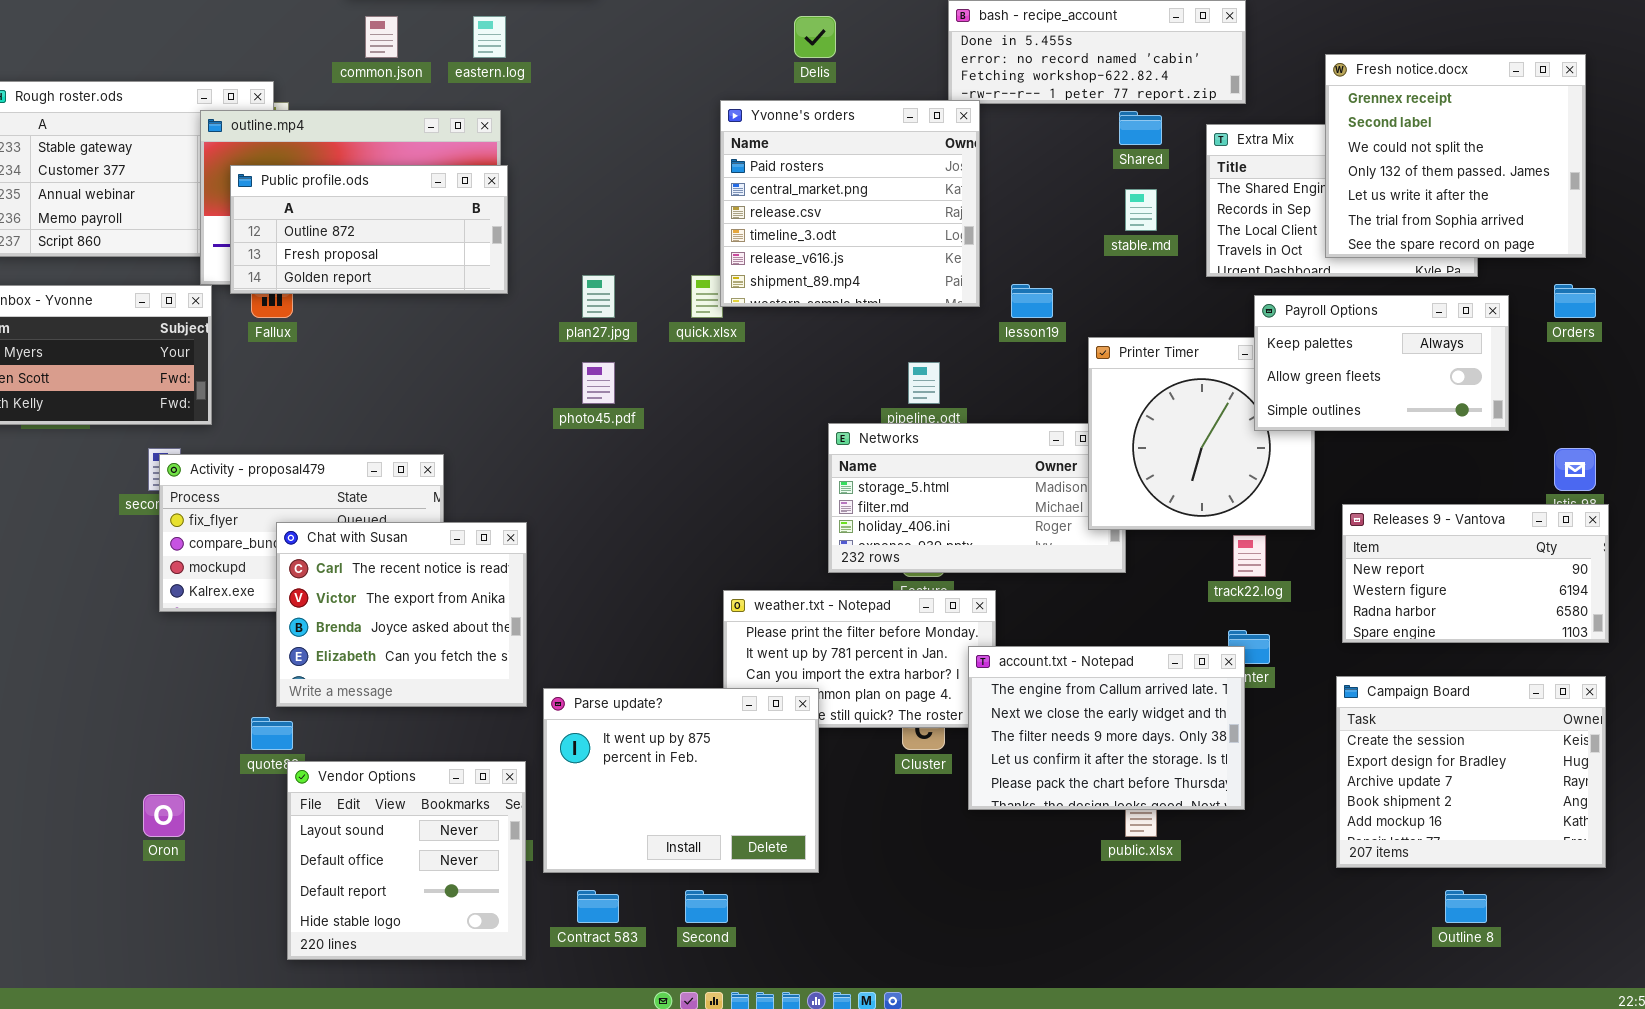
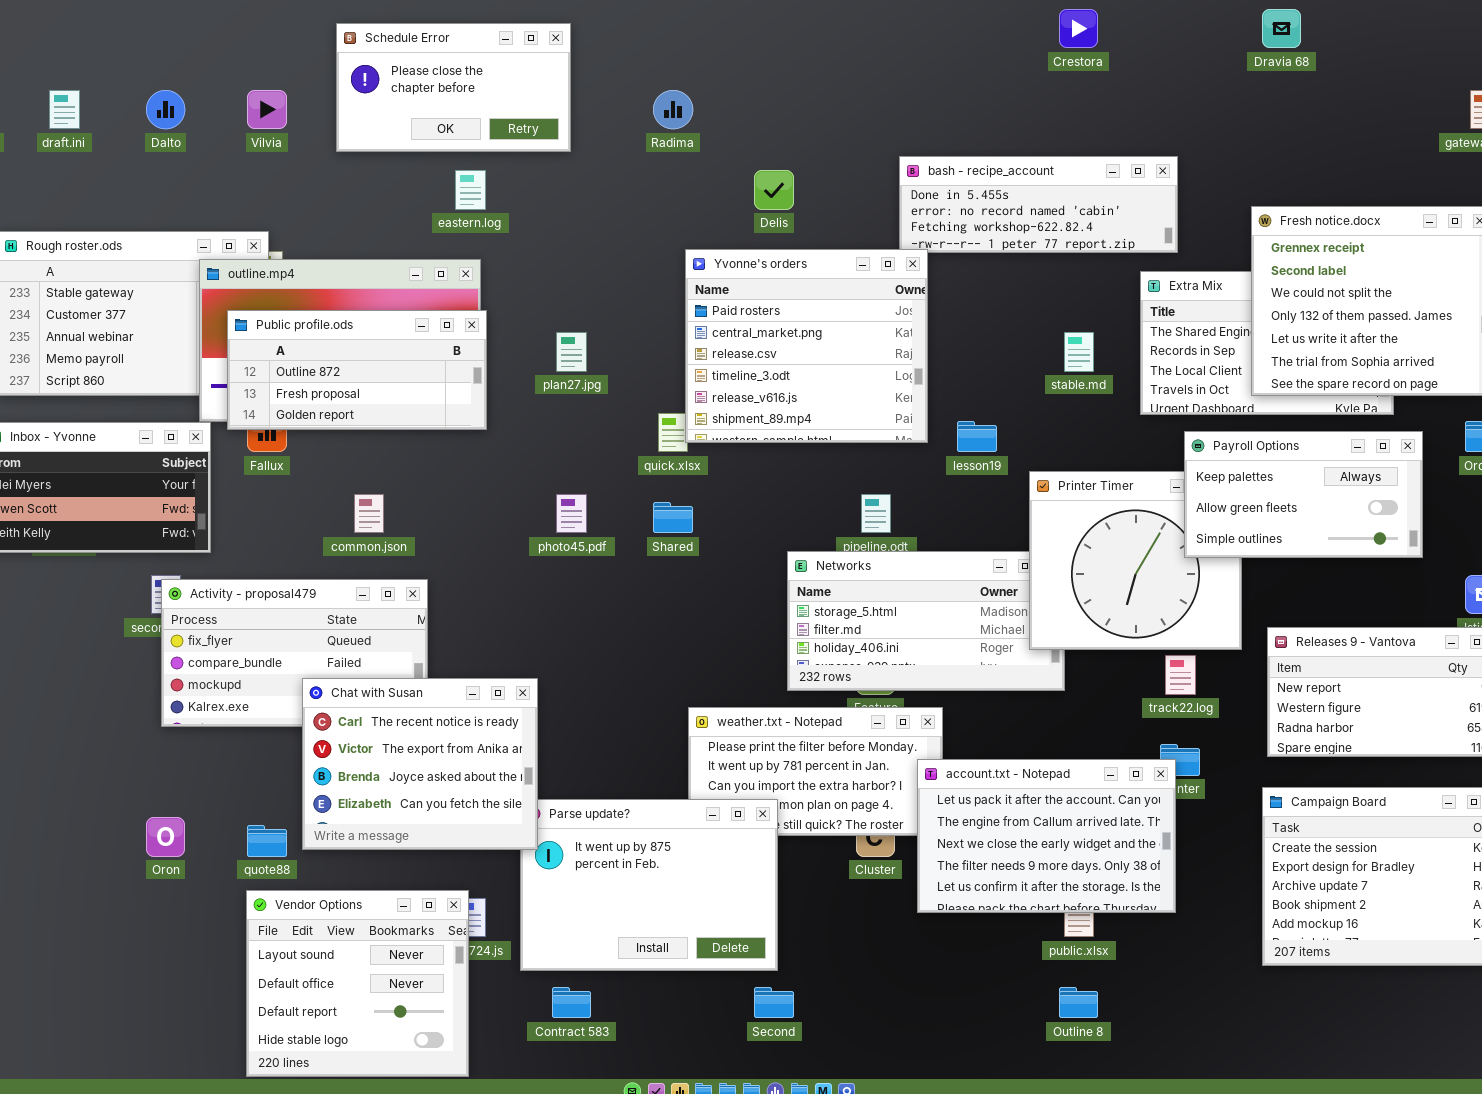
common.json: [365,16,398,58] -> [354,494,384,533], moved
Shared: [1119,111,1162,145] -> [653,502,693,533], moved
plan27.jpg: [582,275,615,318] -> [556,332,587,372], moved
Chat with Susan: [276,522,527,707] -> [302,678,538,850], moved
account.txt - Notepad: [968,646,1245,810] -> [917,759,1176,913], scrolled up 1 row
Vendor Options: [287,761,526,960] -> [246,890,469,1077], moved
Oron: [143,794,185,837] -> [146,817,185,857], moved
Second: [685,890,728,923] -> [754,987,794,1018], moved
Outline 8: [1445,890,1487,923] -> [1059,987,1098,1018], moved

